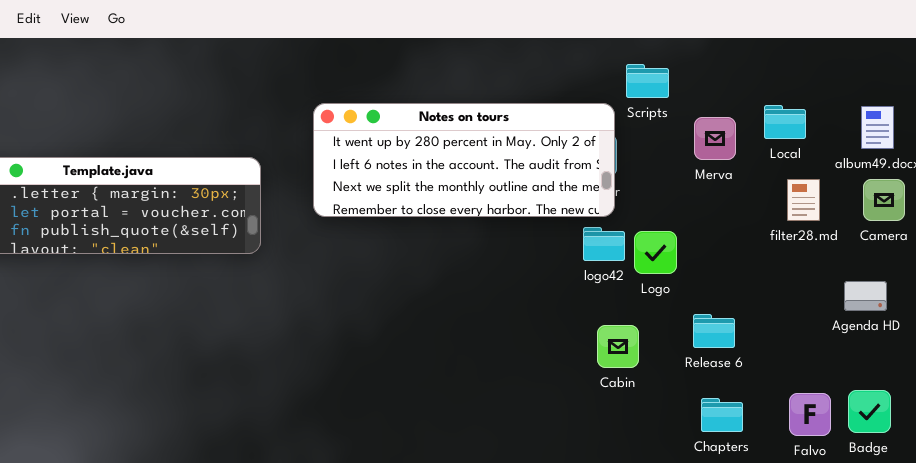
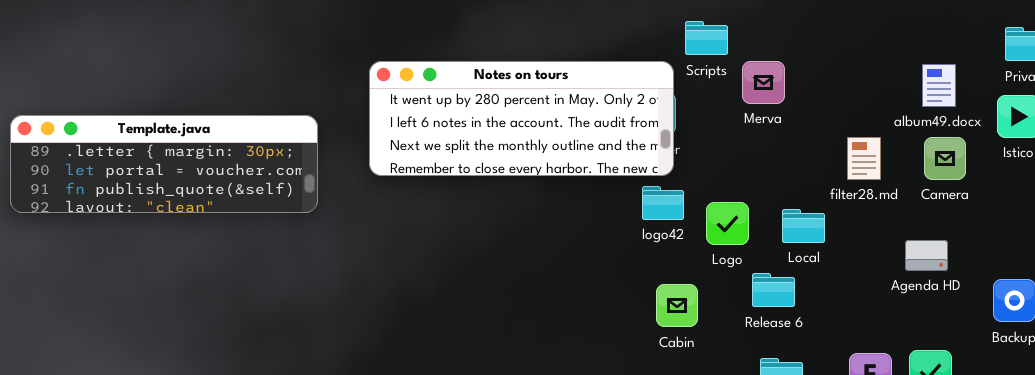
Local: [764,105,806,139] -> [782,209,825,243], moved
Merva: [694,117,736,160] -> [742,61,785,104], moved
Logo: [634,231,677,274] -> [706,202,749,245], moved

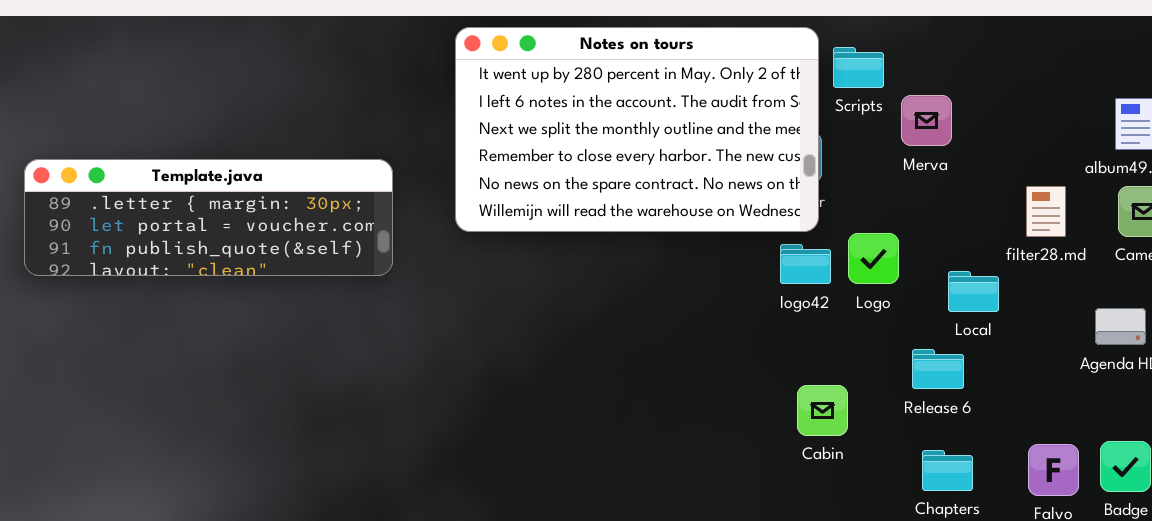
Notes on tours: [369,61,674,176] -> [455,27,819,232], resized
Logo: [706,202,749,245] -> [848,233,899,284], moved
Cabin: [656,284,698,327] -> [797,385,848,436], moved

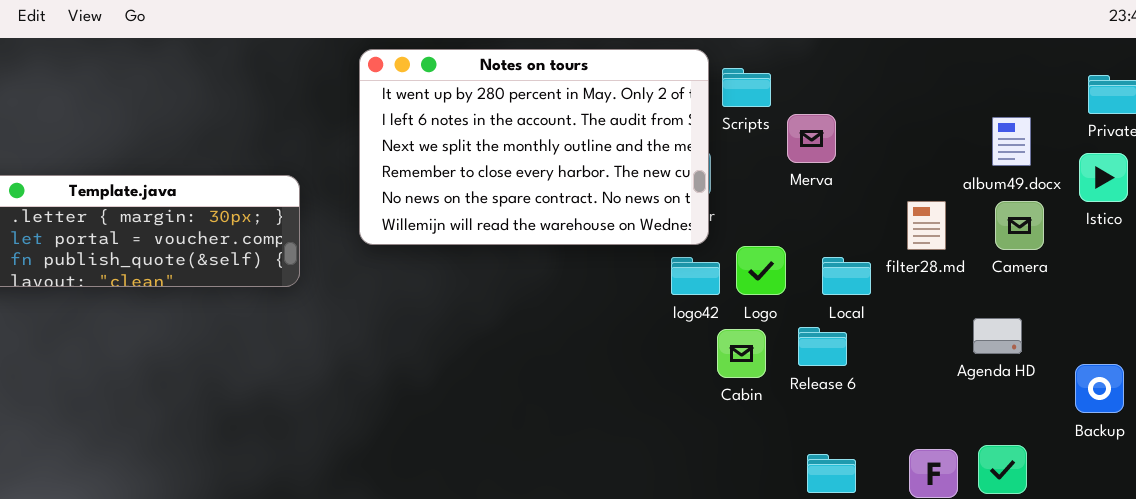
Local: [948,271,999,312] -> [822,257,871,295], moved
Release 6: [912,349,964,389] -> [798,327,847,366], moved
Cabin: [797,385,848,436] -> [717,329,766,378], moved

